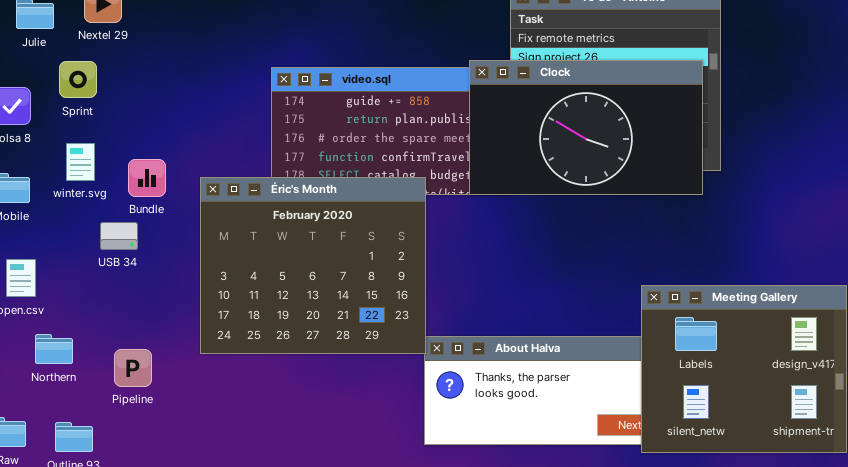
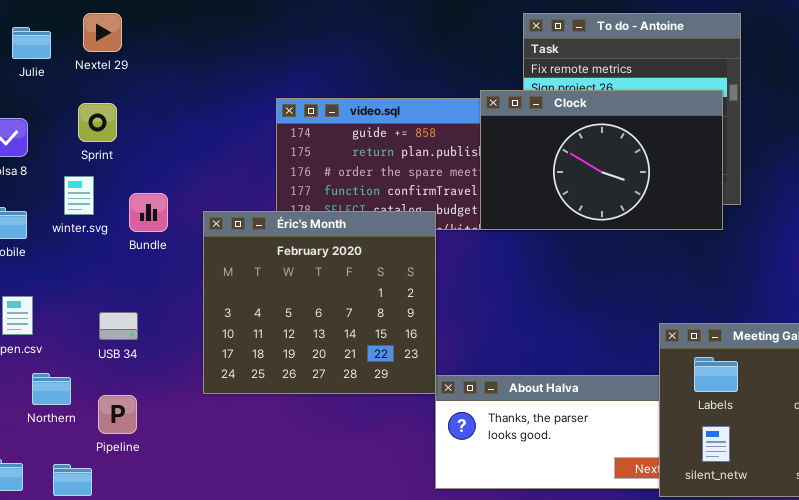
Sprint: [59,61,97,98] -> [78,103,117,142], moved
USB 34: [100,222,138,250] -> [99,312,138,340], moved
Pipeline: [114,349,152,387] -> [98,395,137,434], moved

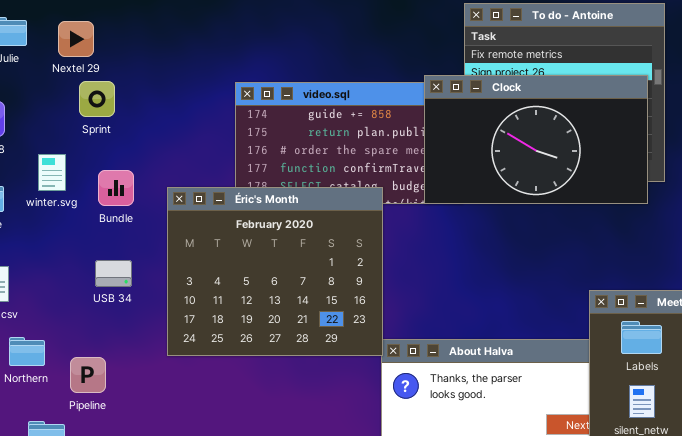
Nextel 29: [83,13,122,52] -> [58,21,94,57], moved
Sprint: [78,103,117,142] -> [79,81,115,117], moved
USB 34: [99,312,138,340] -> [95,260,132,287], moved

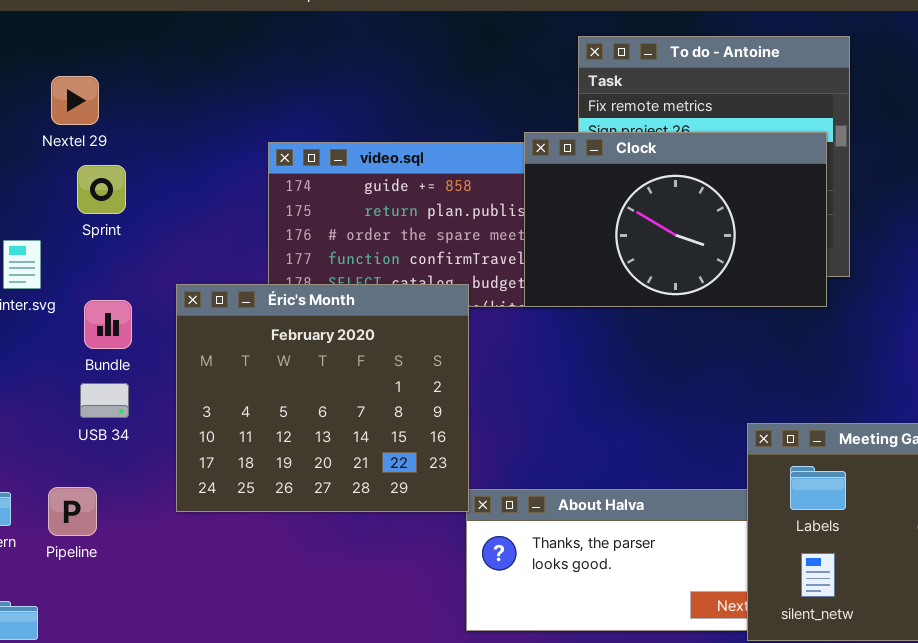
Nextel 29: [58,21,94,57] -> [51,76,99,125], moved
Sprint: [79,81,115,117] -> [77,165,126,214], moved
Bundle: [98,170,134,206] -> [84,300,132,349], moved
Pipeline: [70,357,106,393] -> [48,487,97,536], moved

